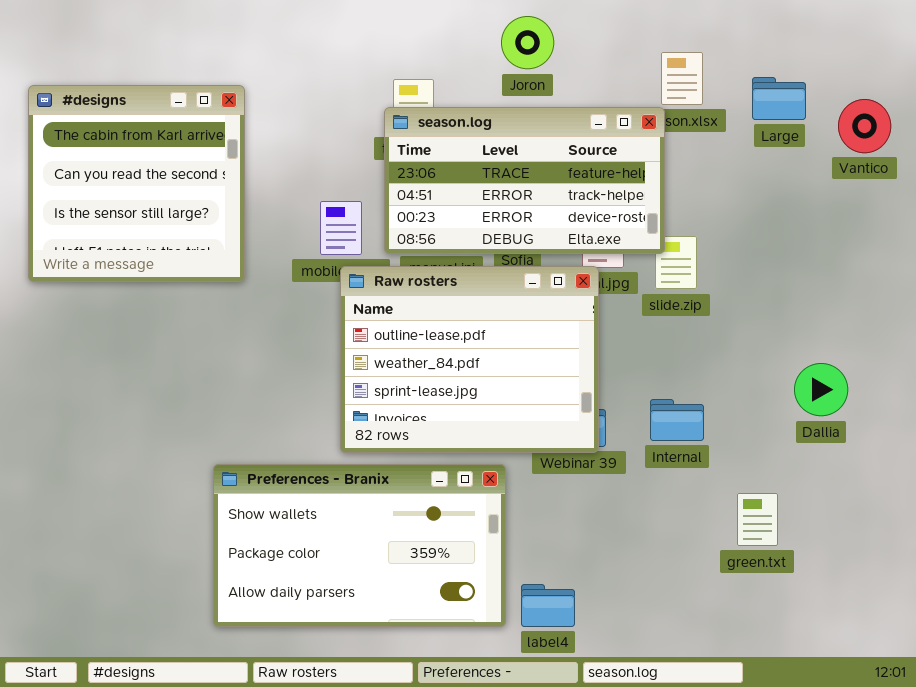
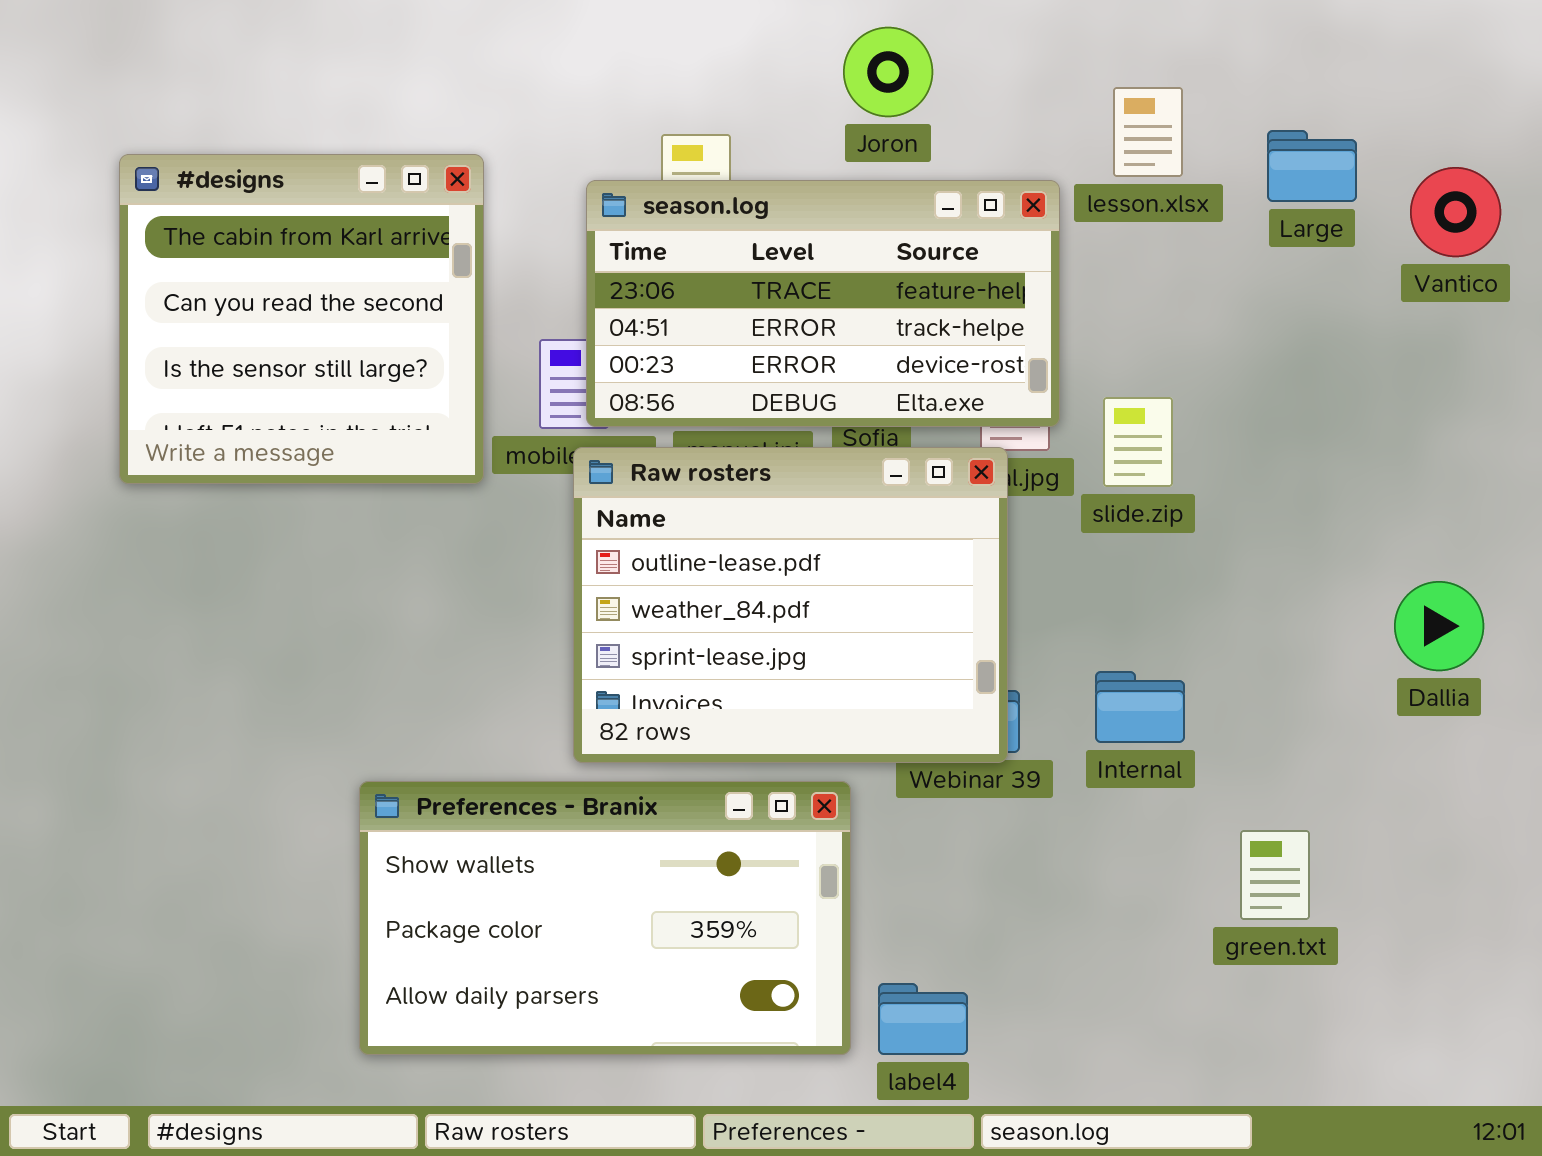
#designs: [28,85,245,282] -> [119,154,484,484], moved
season.log: [384,107,665,254] -> [586,180,1060,427], moved
Dallia: [794,363,848,416] -> [1394,581,1484,671], moved

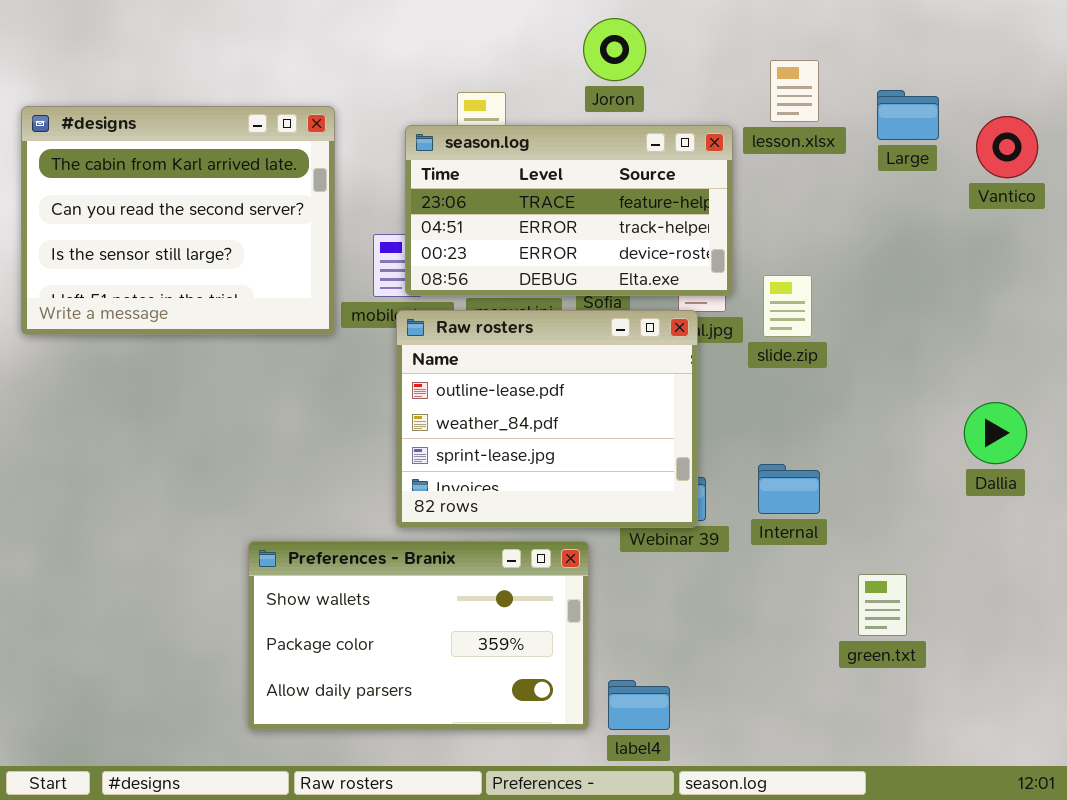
#designs: [119,154,484,484] -> [21,106,335,335], resized

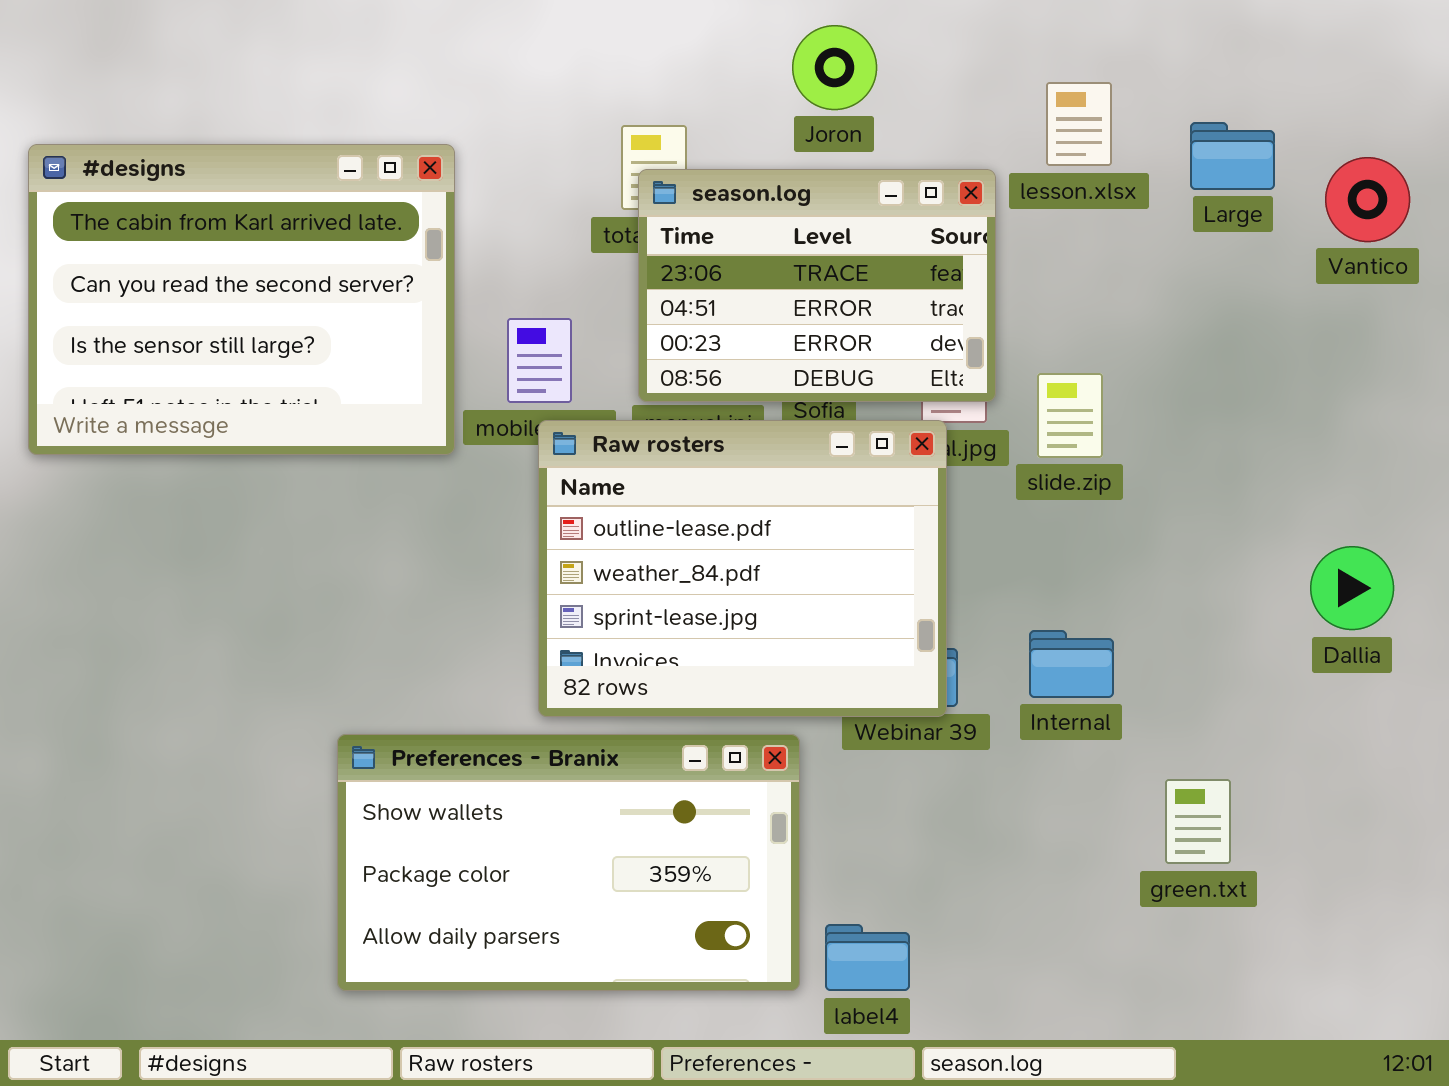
season.log: [405,125,733,296] -> [638,169,996,402], resized

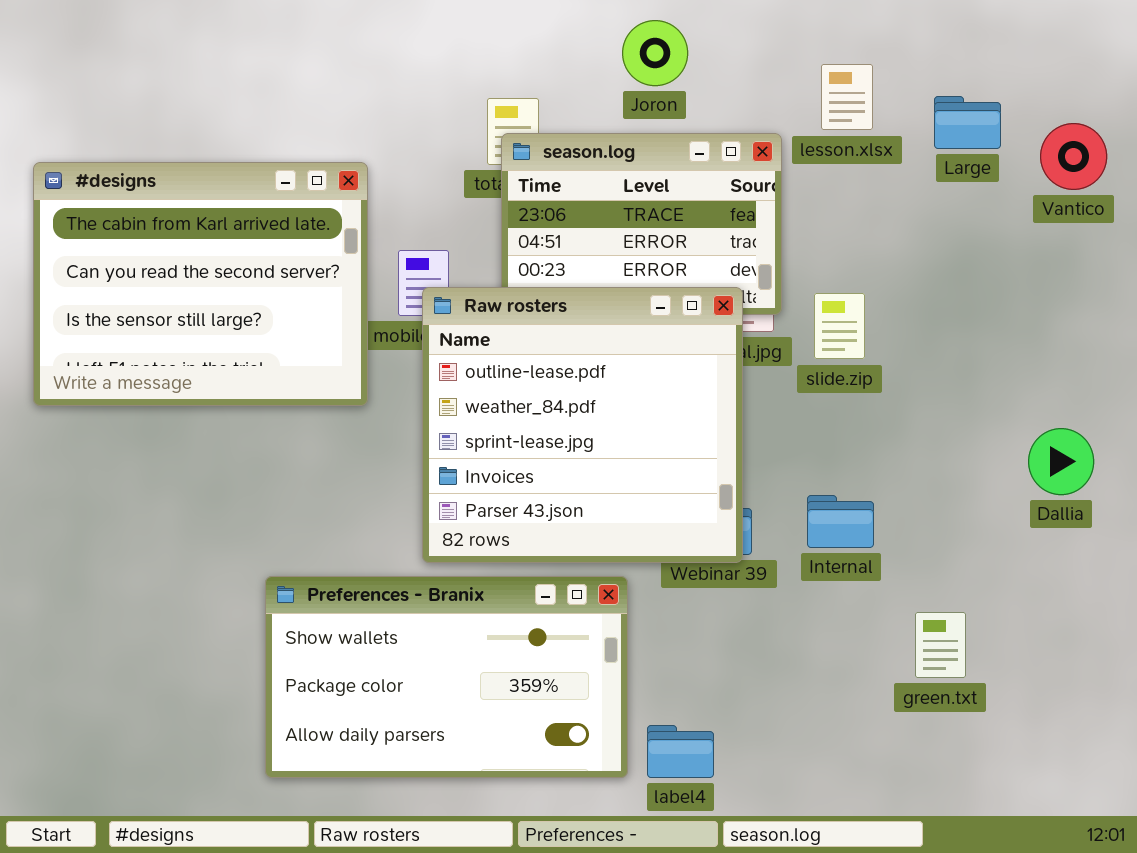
#designs: [28,144,455,455] -> [33,162,368,406], moved
Raw rosters: [538,420,947,717] -> [422,287,743,563], resized

